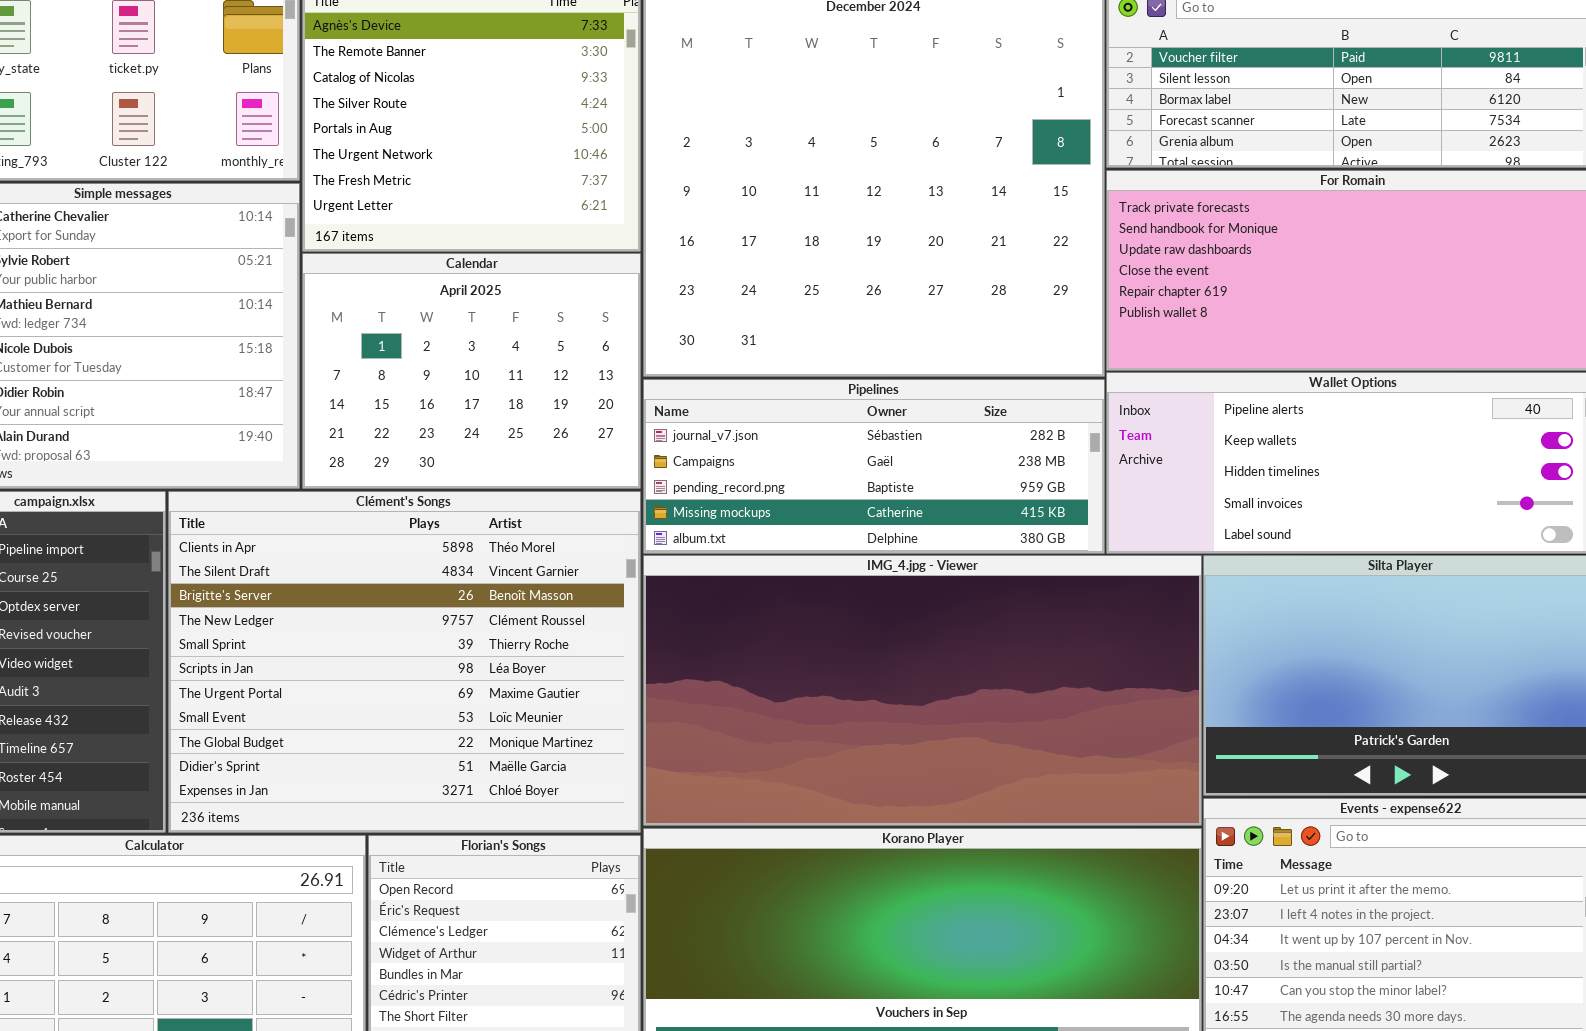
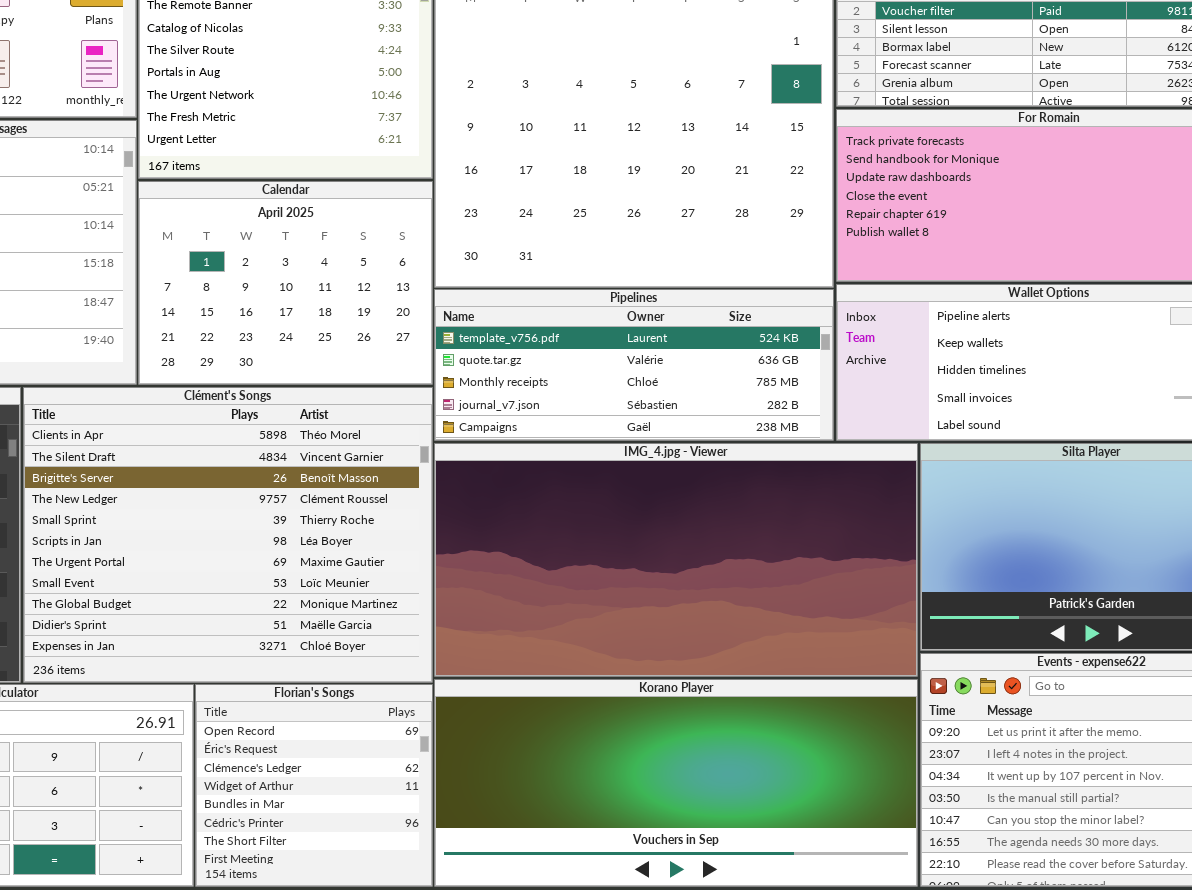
Pipelines: [643,379,1105,554] -> [434,289,834,441], scrolled up 3 rows

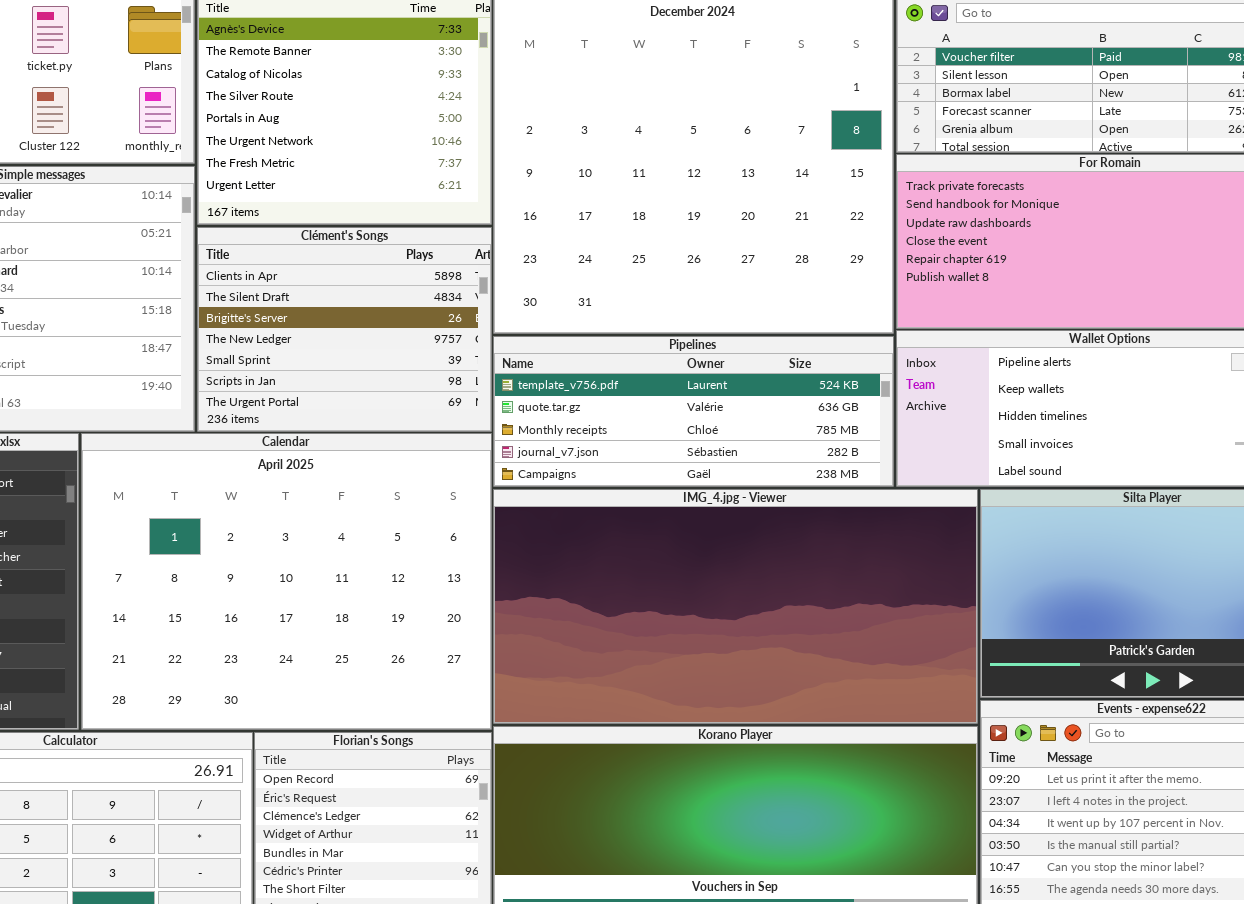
Calendar: [138,181,433,385] -> [81,433,492,730], moved, resized
Clément's Songs: [23,387,433,683] -> [197,227,492,432], moved, resized

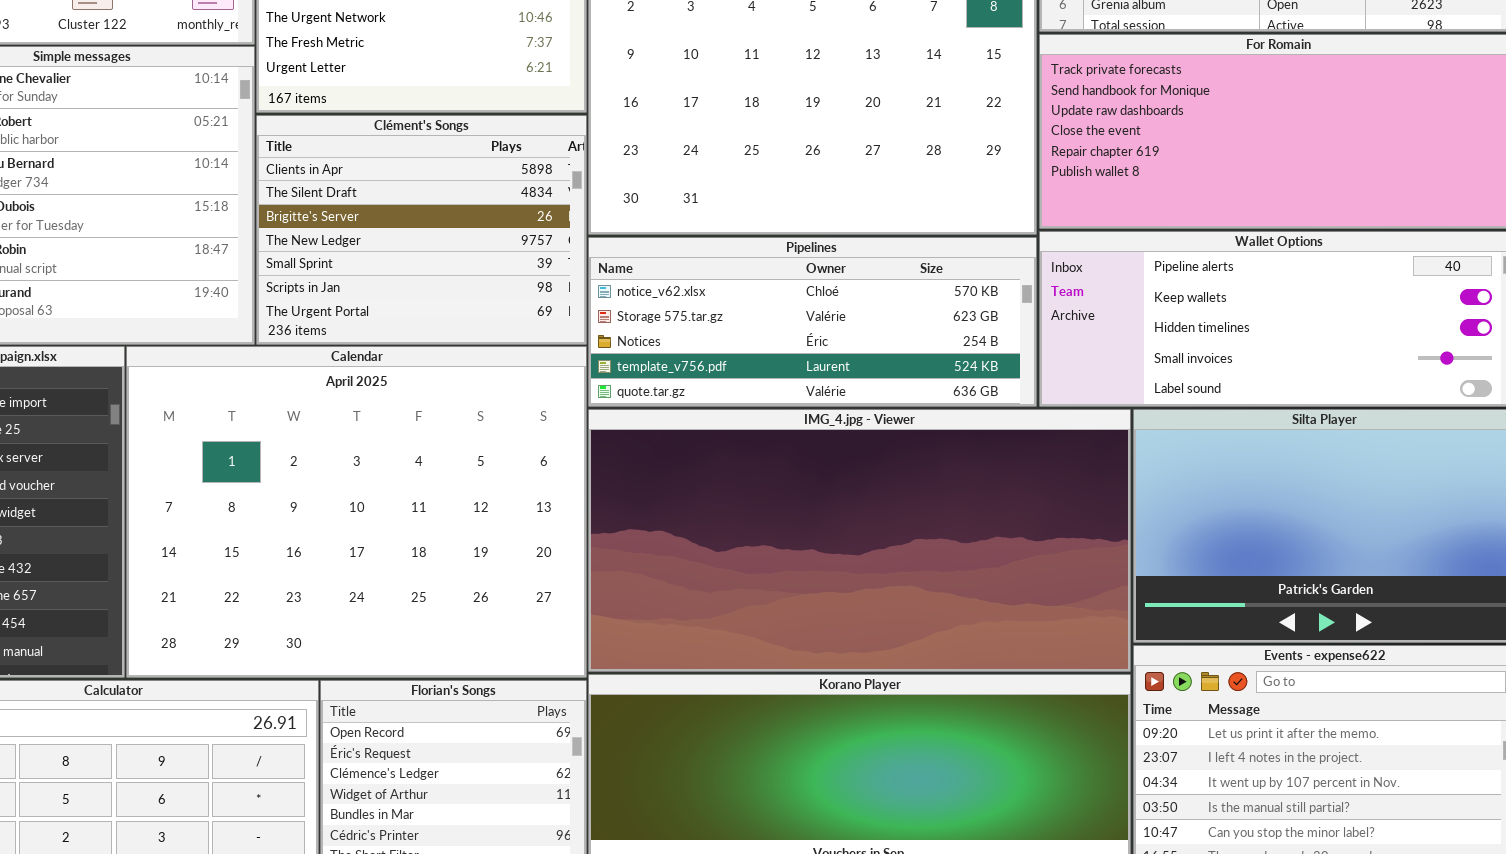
Pipelines: [493,336,894,487] -> [588,237,1037,407], scrolled up 3 rows

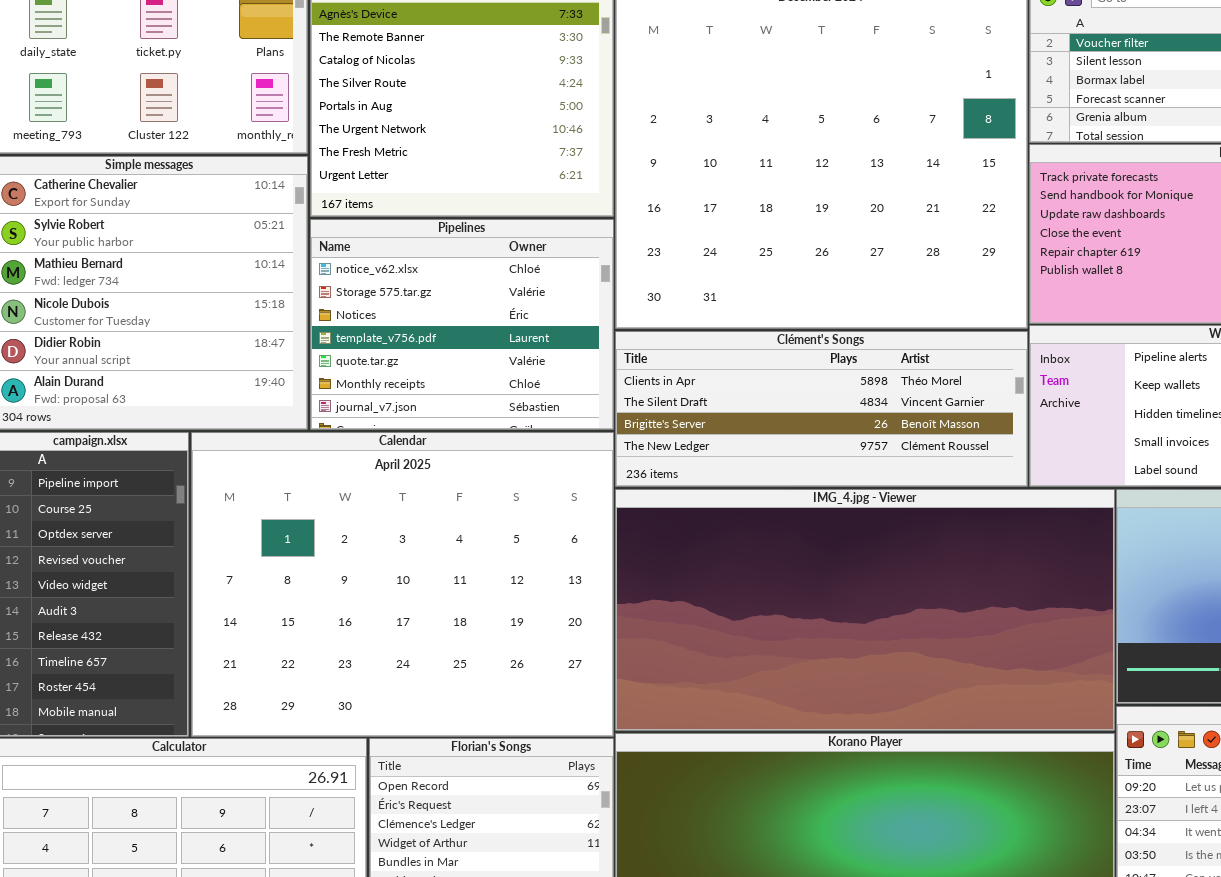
Clément's Songs: [256,115,587,345] -> [615,331,1028,487], moved, resized
Pipelines: [588,237,1037,407] -> [310,219,614,430], moved, resized

